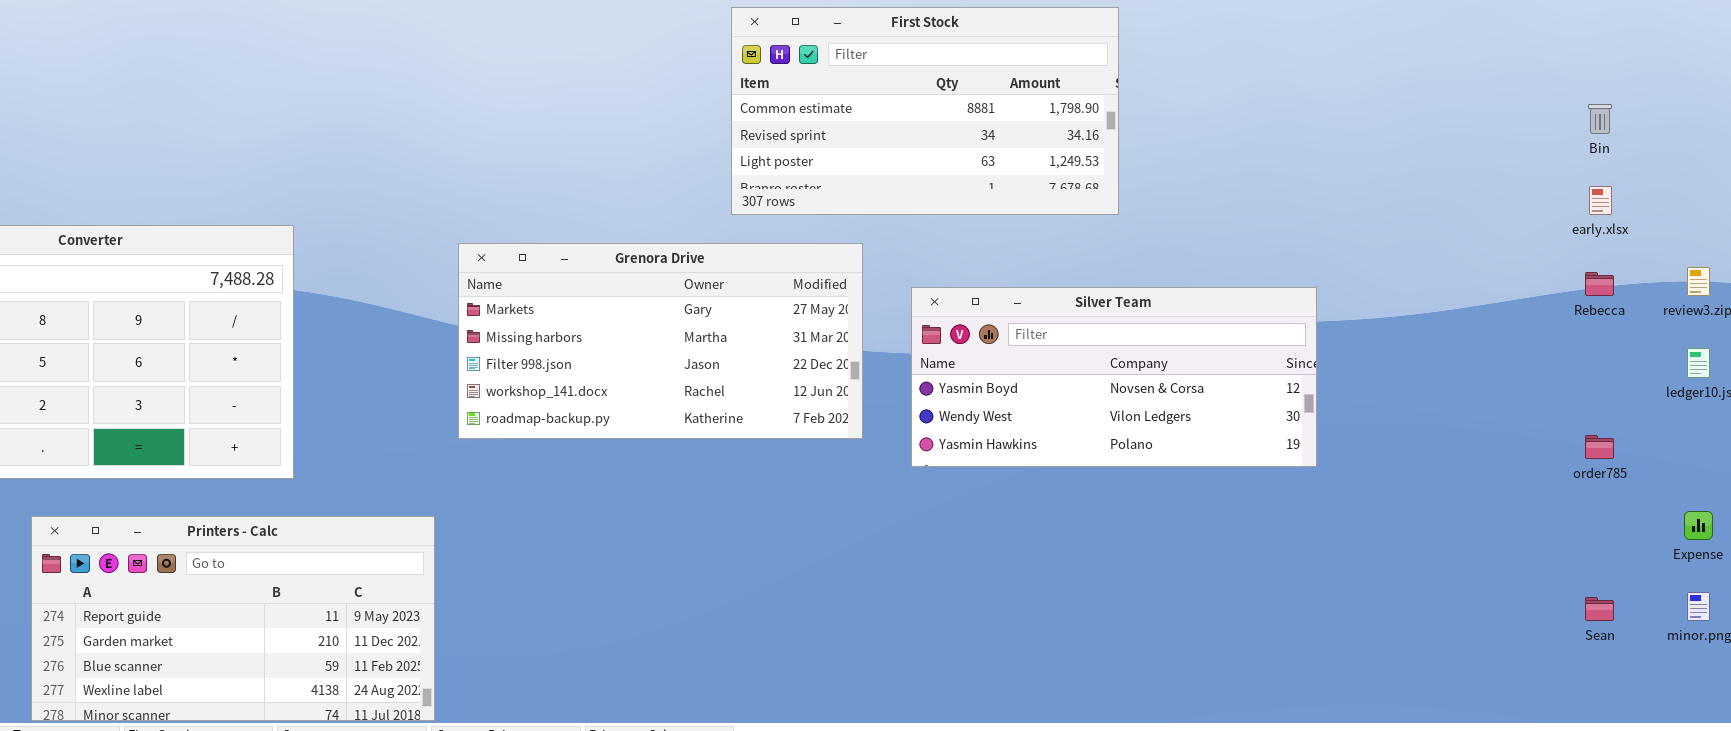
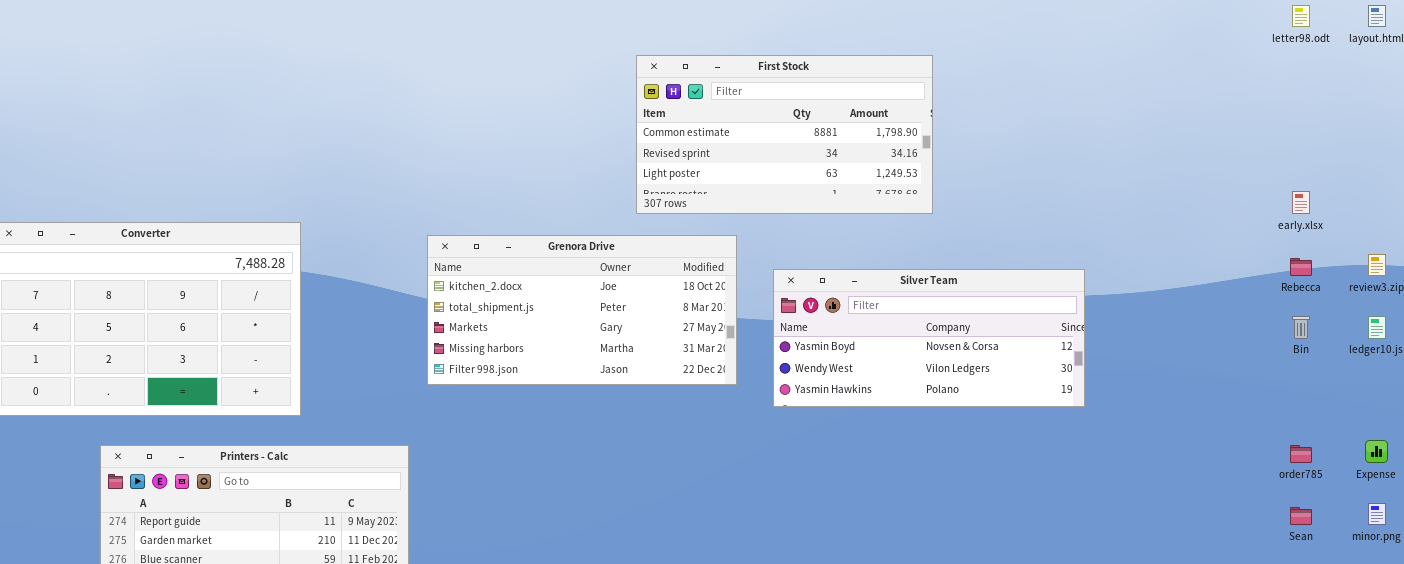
Bin: [1588,104,1612,134] -> [1292,316,1310,339], moved
Grenora Drive: [458,243,863,439] -> [427,235,737,385], scrolled up 2 rows
order785: [1585,435,1614,459] -> [1290,445,1312,463], moved

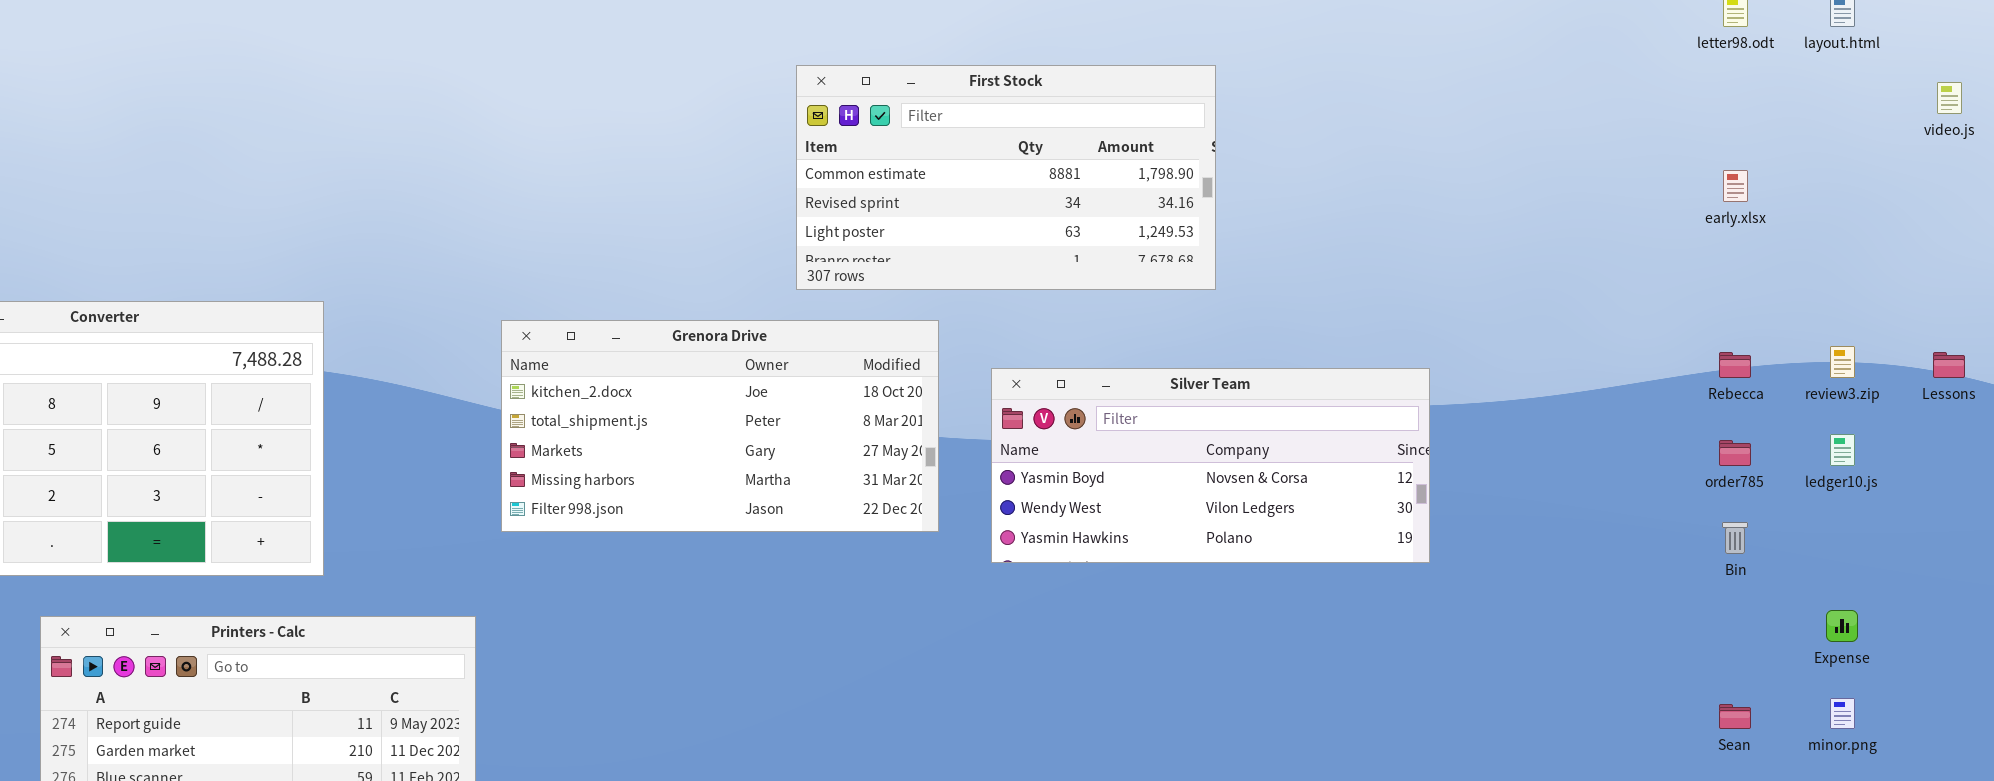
early.xlsx: [1292,191,1310,214] -> [1723,170,1748,202], moved
Bin: [1292,316,1310,339] -> [1722,522,1748,554], moved
order785: [1290,445,1312,463] -> [1719,440,1751,466], moved

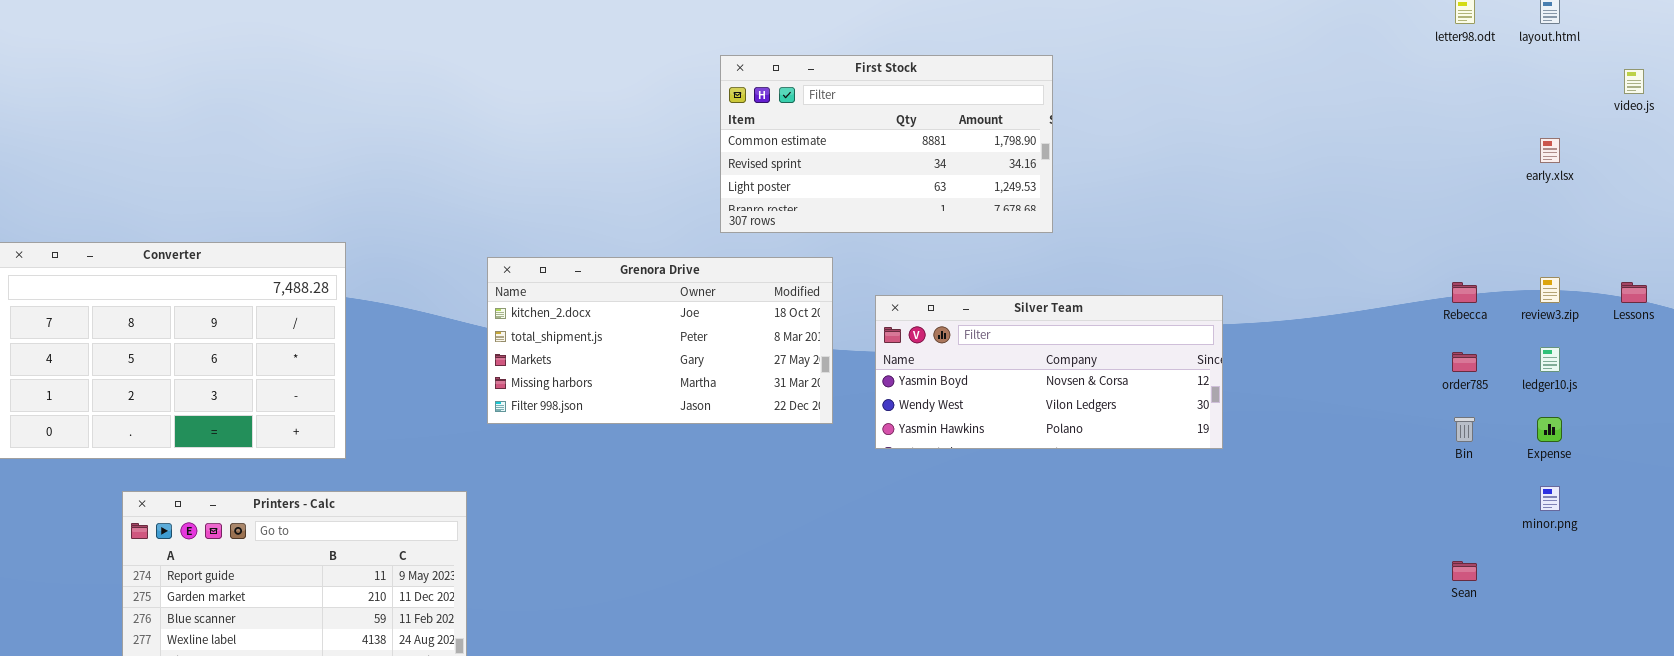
early.xlsx: [1723,170,1748,202] -> [1540,138,1560,163], moved
Expense: [1826,610,1858,642] -> [1537,417,1562,442], moved
minor.png: [1830,698,1855,729] -> [1540,486,1560,511], moved

